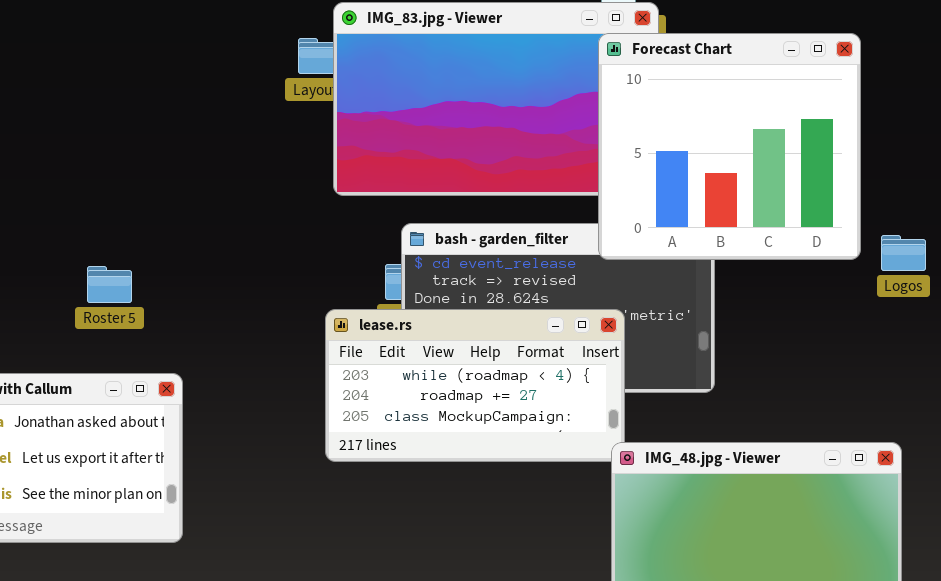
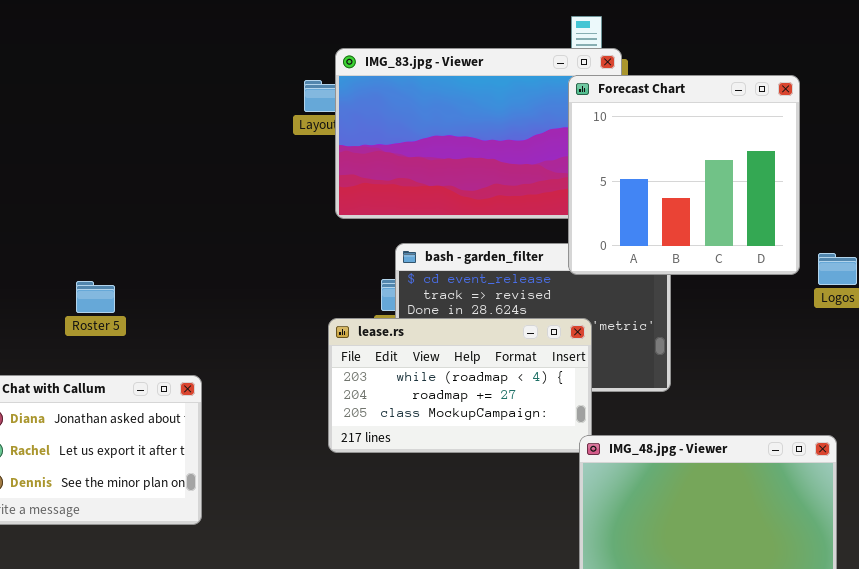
Roster 5: [87,266,132,303] -> [76,281,115,313], moved

